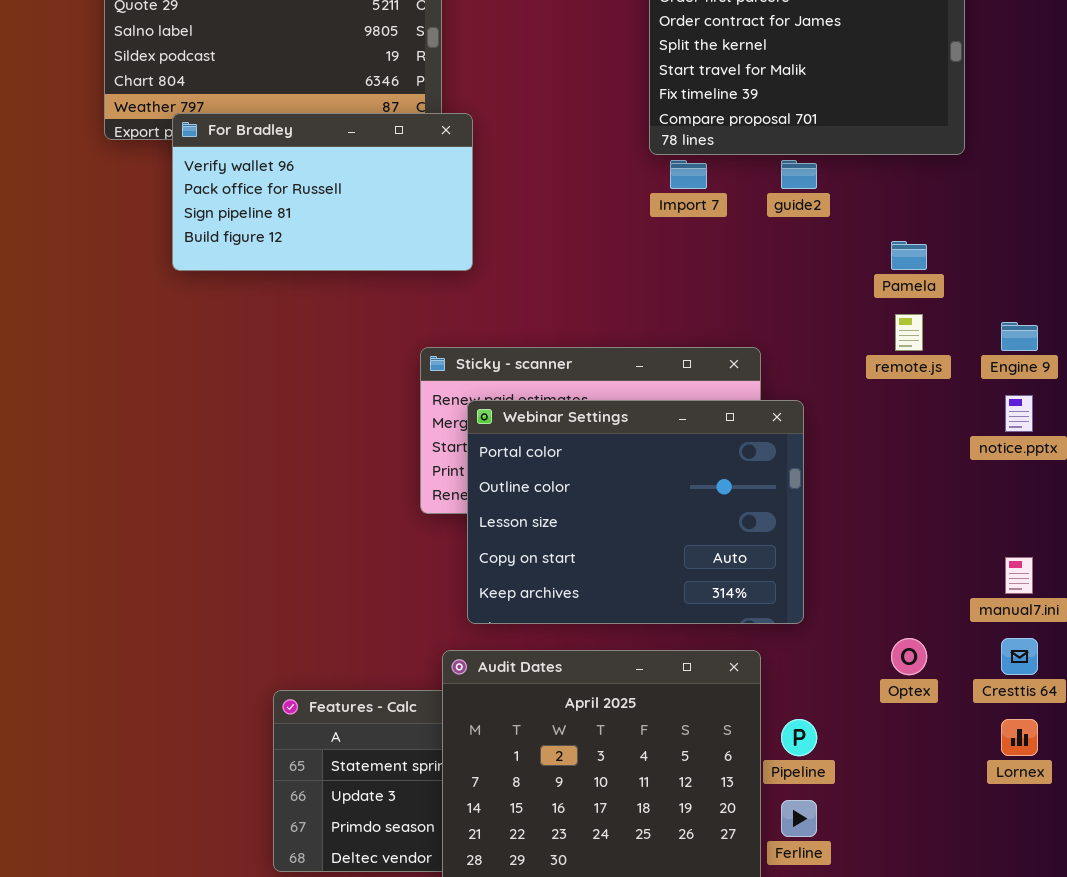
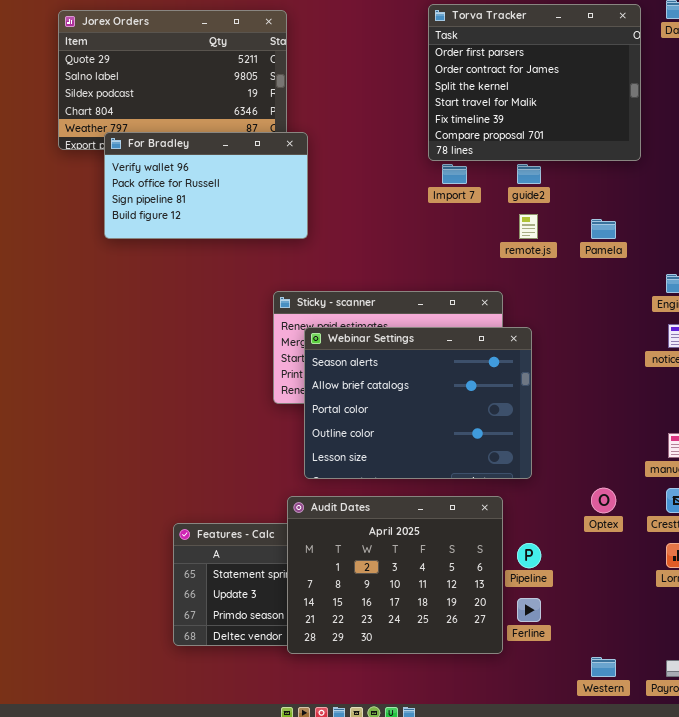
remote.js: [895,314,923,351] -> [519,214,538,239], moved
Webinar Settings: [467,400,804,624] -> [304,327,532,479], scrolled up 2 rows

